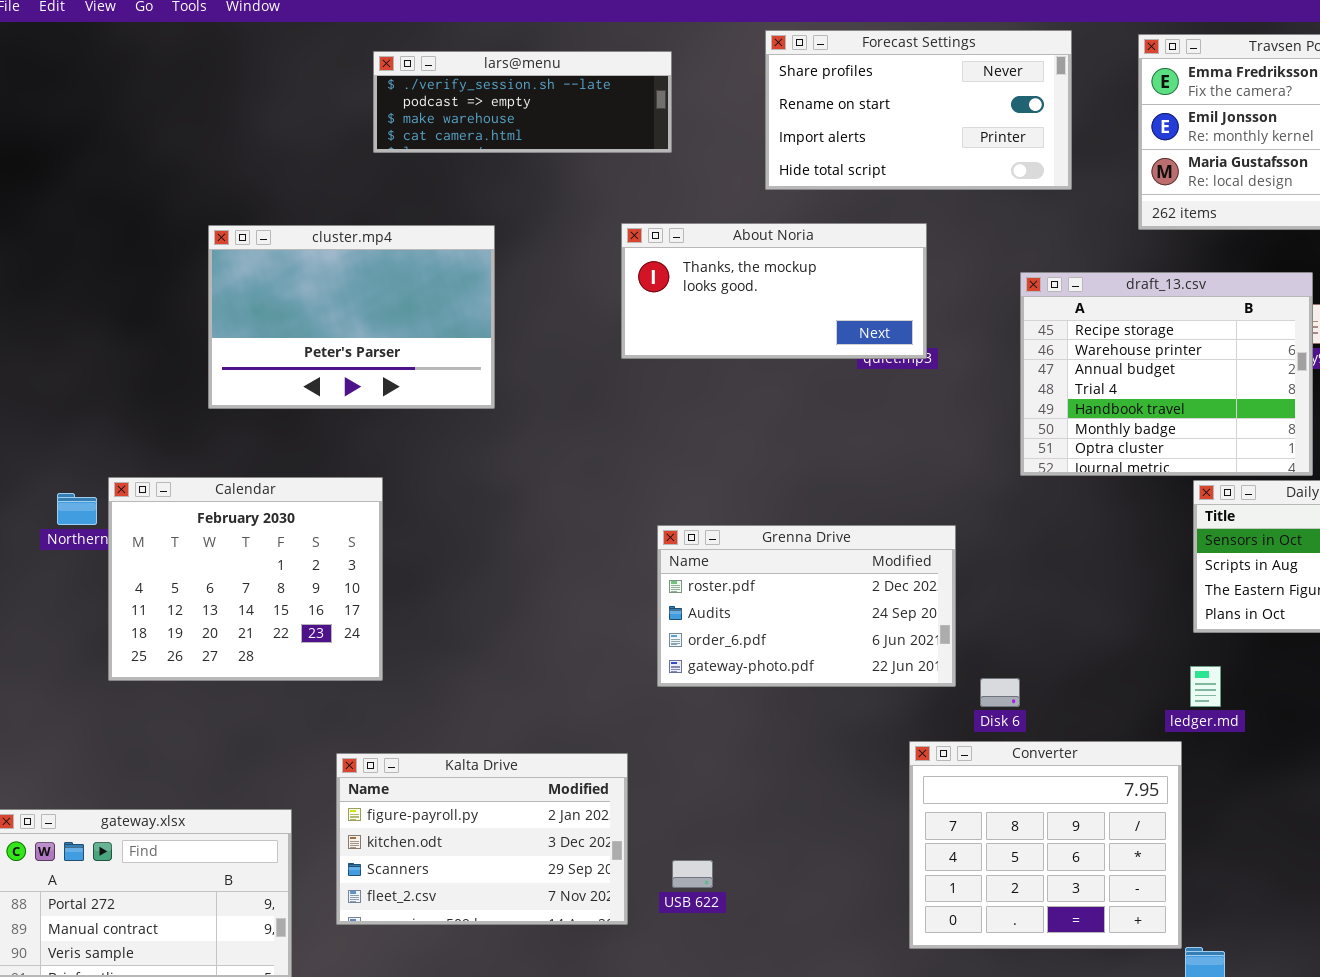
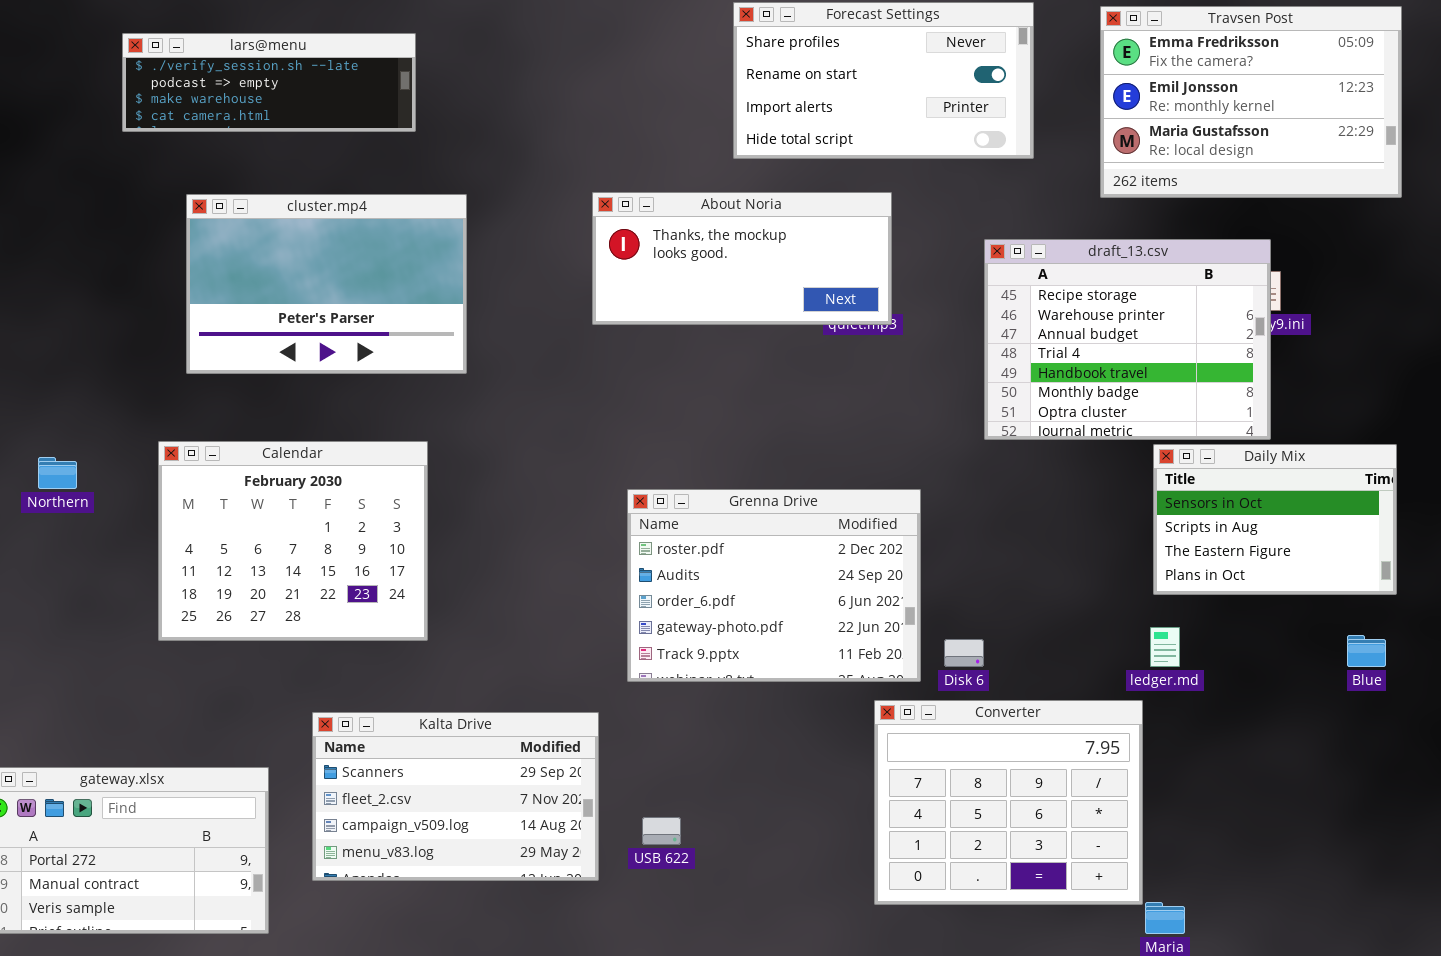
lars@menu: [373,51,672,153] -> [122,33,416,132], moved
Calendar: [108,477,383,681] -> [158,441,428,641], moved
Grenna Drive: [657,525,956,687] -> [627,489,921,682], resized
Kalta Drive: [336,753,628,925] -> [312,712,599,881], scrolled down 2 rows

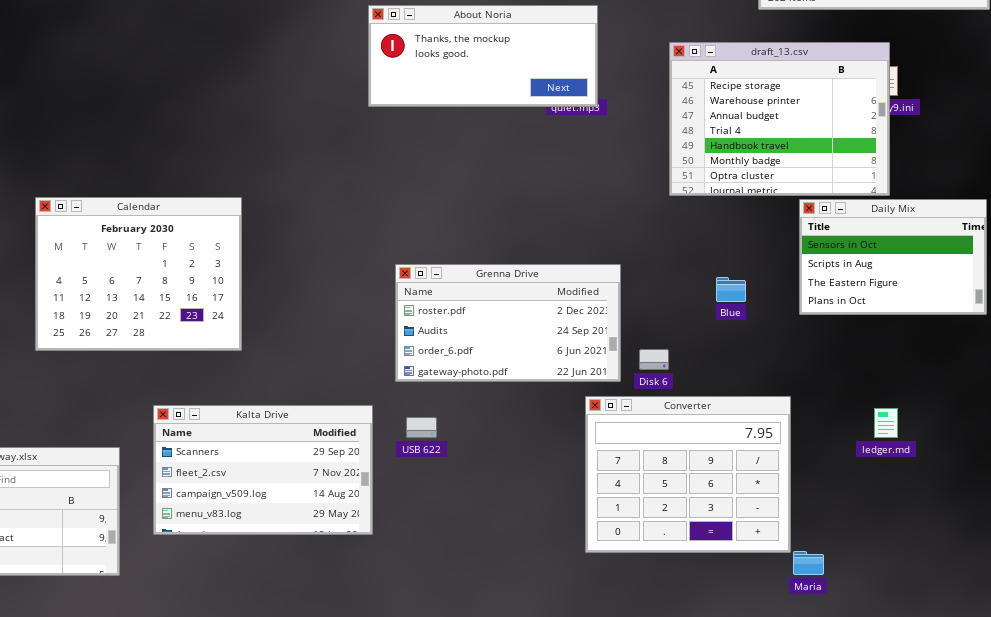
cluster.mp4: [186,194,467,374] -> none, closed
Grenna Drive: [627,489,921,682] -> [395,264,621,382], resized
ledger.md: [1150,627,1180,667] -> [874,408,898,438], moved
Blue: [1347,635,1386,667] -> [716,277,746,302], moved
USB 622: [642,817,681,845] -> [406,417,437,438], moved

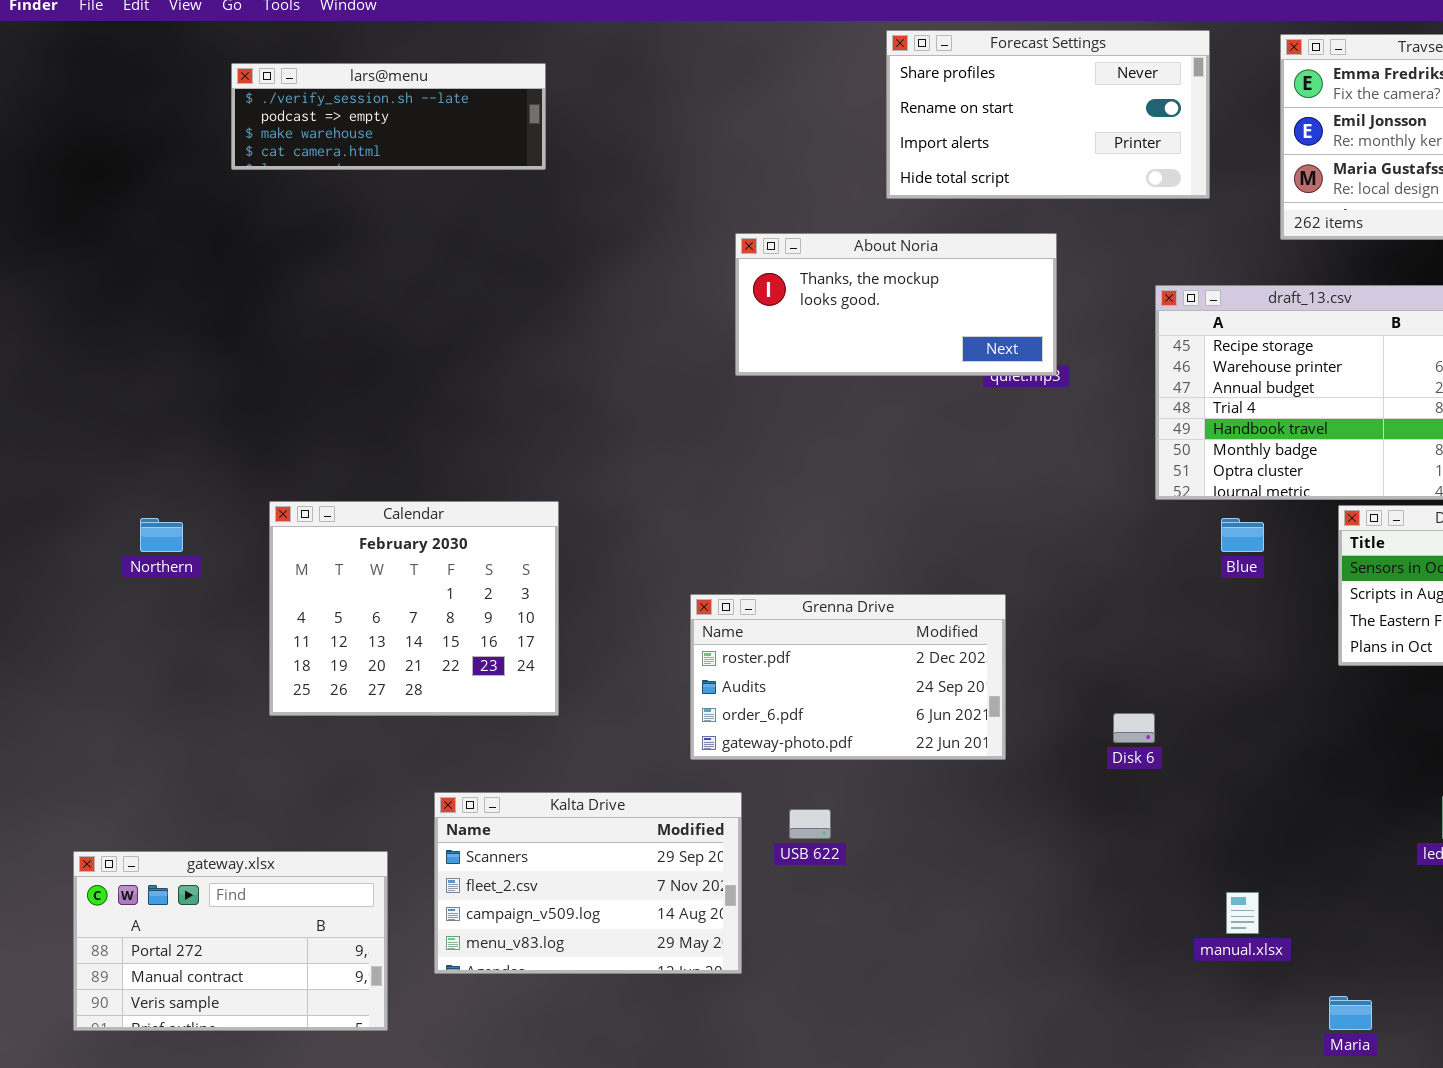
Grenna Drive: [395,264,621,382] -> [690,594,1006,760], moved
Blue: [716,277,746,302] -> [1221,518,1264,552], moved
Converter: [585,396,791,553] -> none, closed

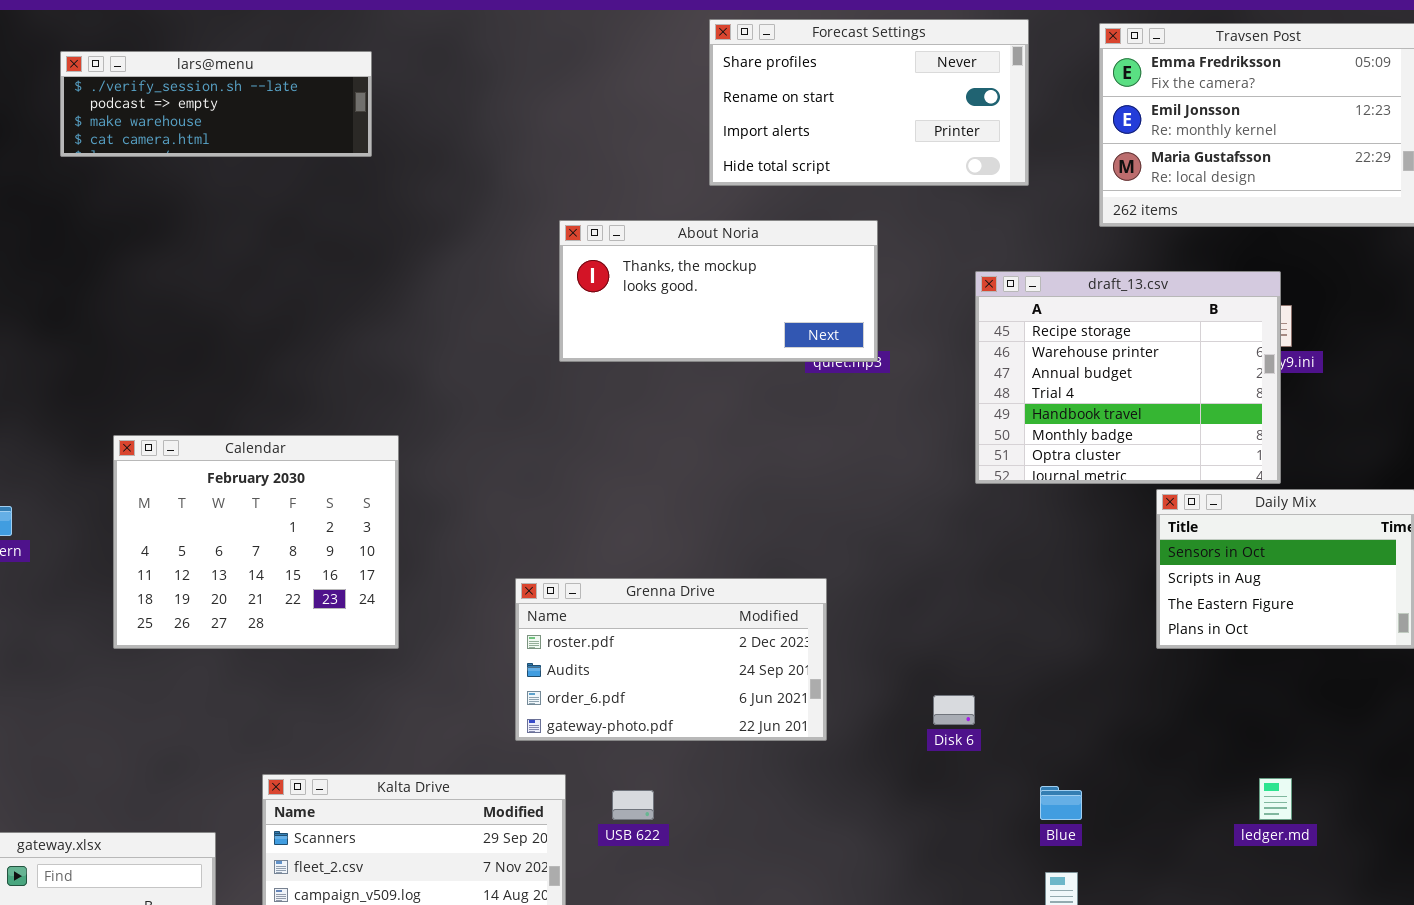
Calendar: [269,501,559,716] -> [113,435,399,649], moved
Blue: [1221,518,1264,552] -> [1040,786,1082,820], moved

